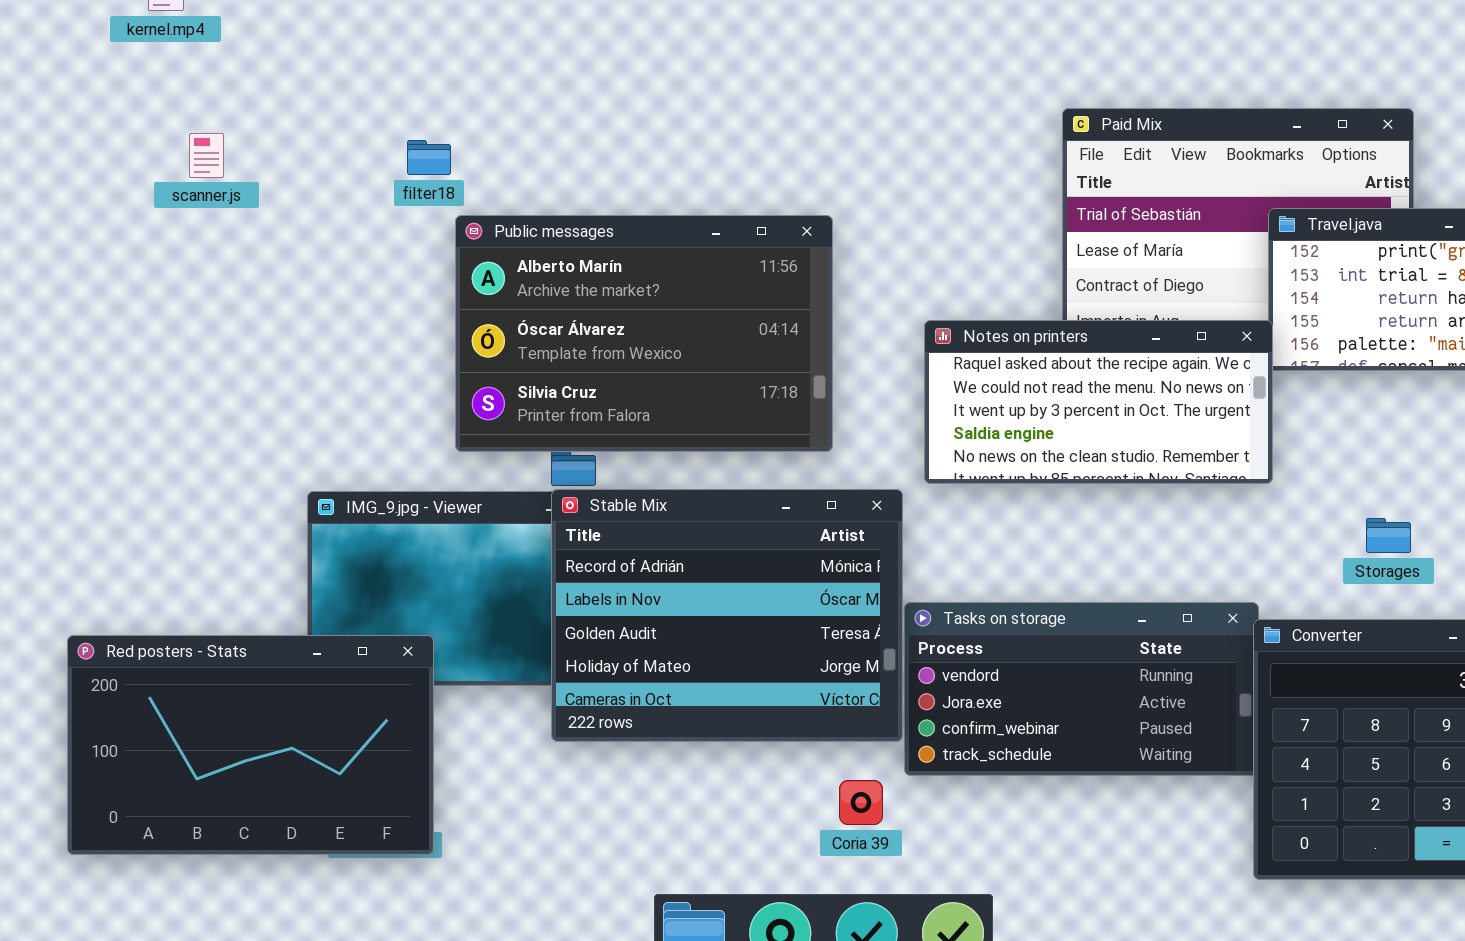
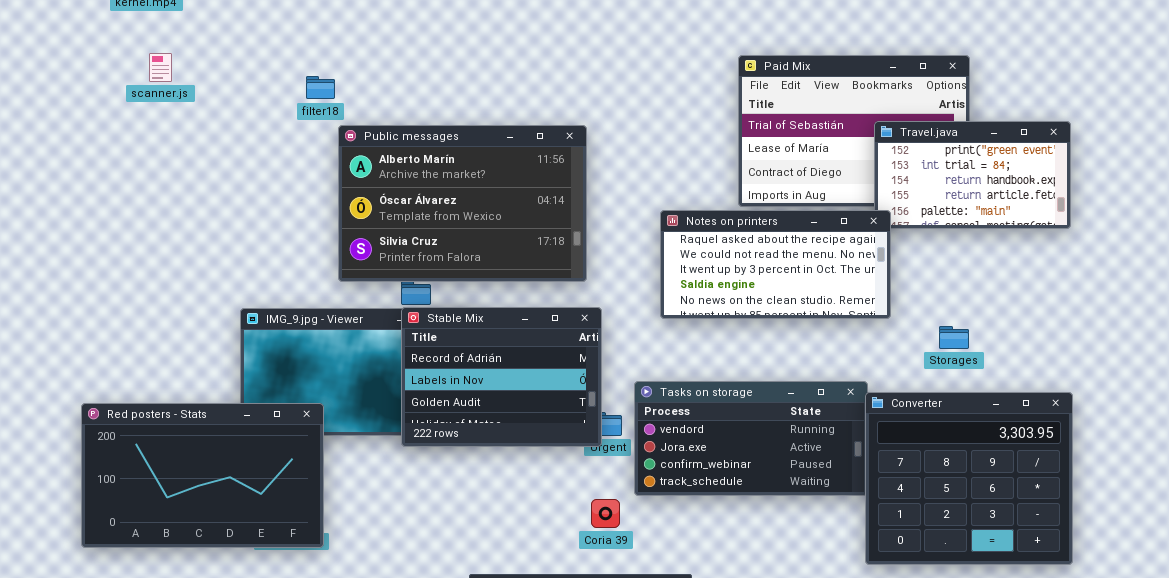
scanner.js: [189,133,224,178] -> [149,53,172,82], moved
Notes on printers: [924,320,1273,484] -> [660,210,891,319], moved
Stable Mix: [551,489,903,742] -> [401,307,602,447], resized

